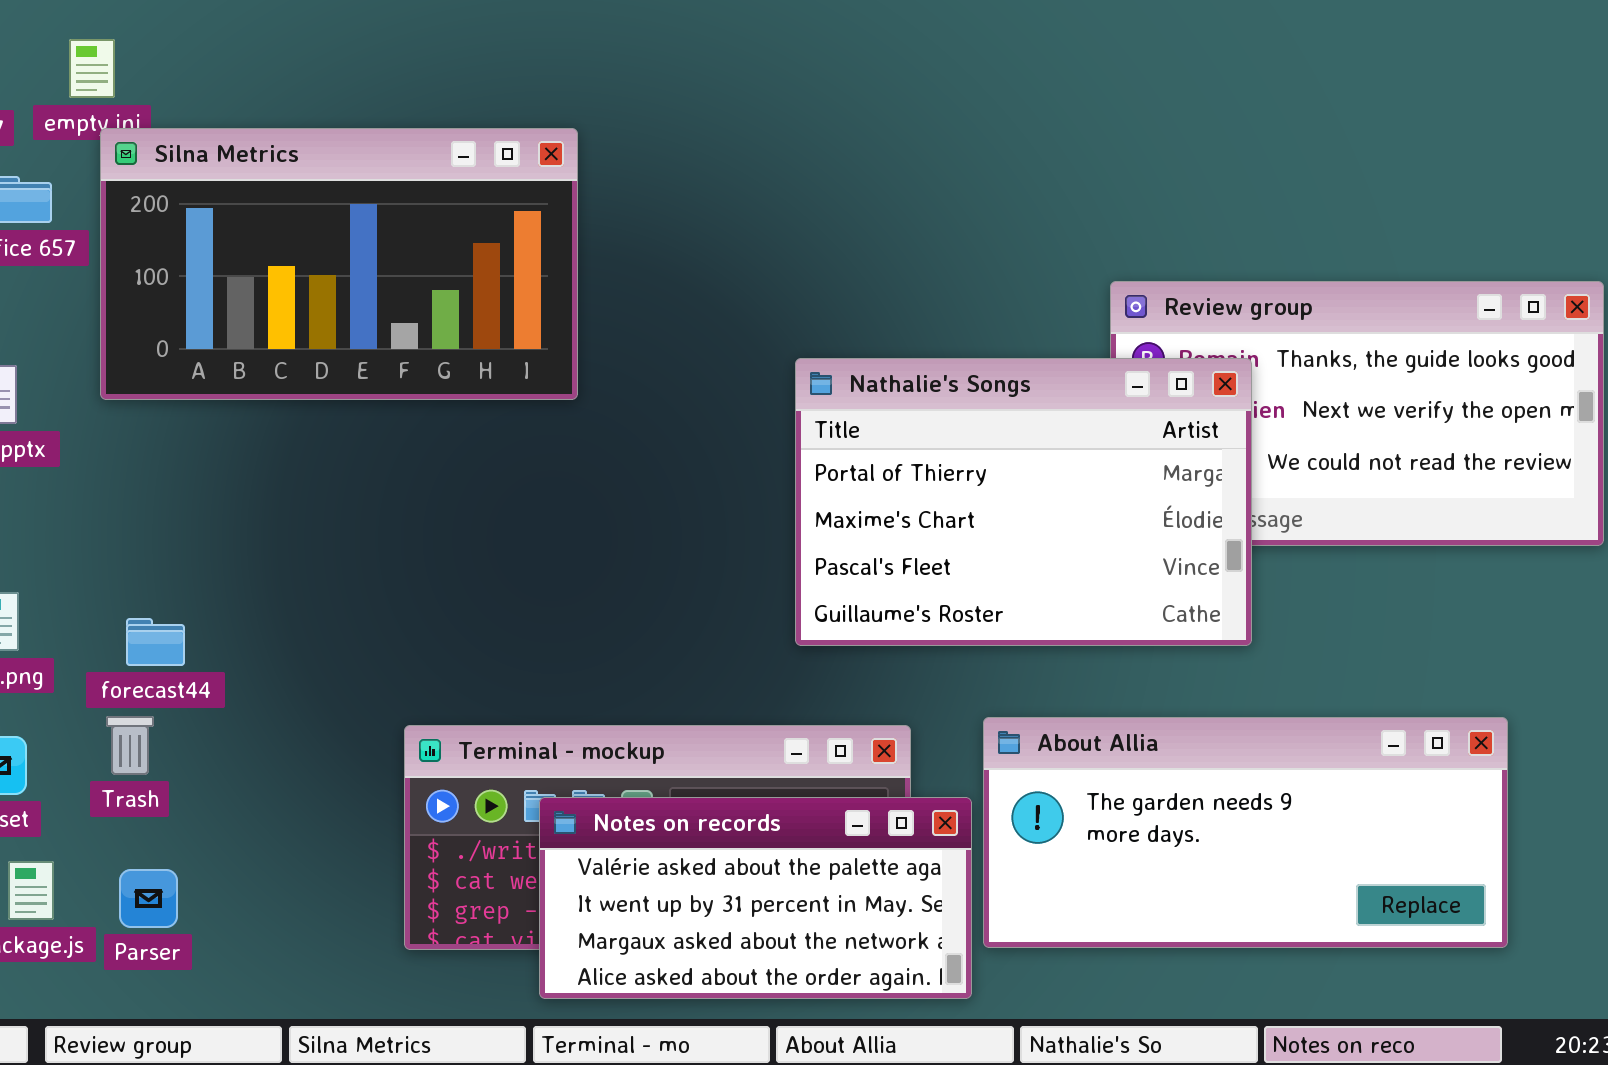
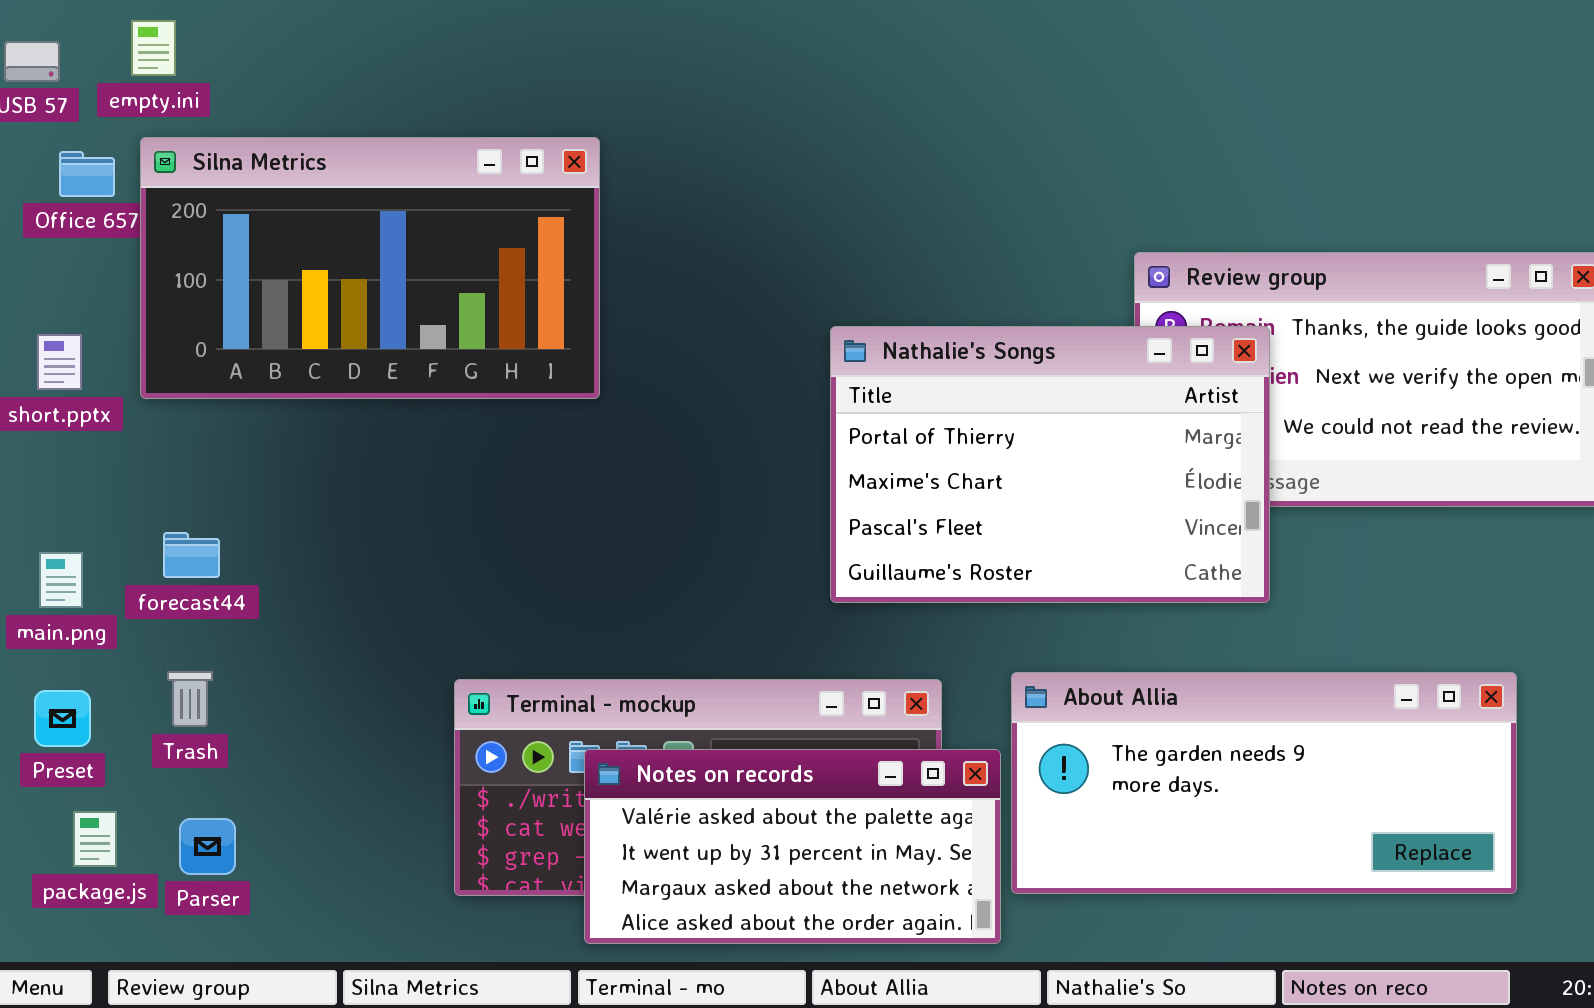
Silna Metrics: [100,128,578,400] -> [140,137,600,399], moved
forecast44: [126,618,185,666] -> [163,532,220,578], moved

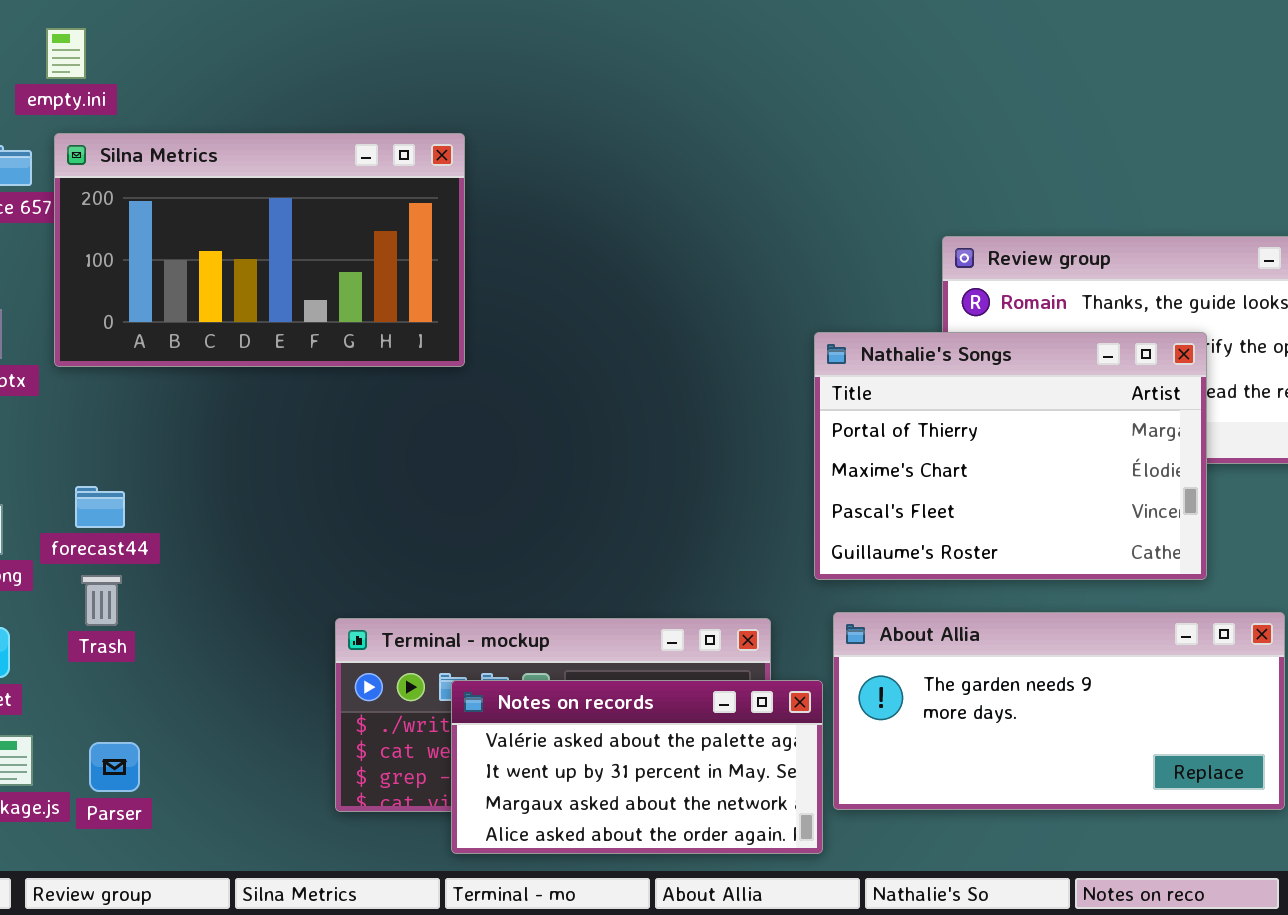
Nathalie's Songs: [830,326,1270,603] -> [814,332,1207,580], moved
Trash: [167,671,213,727] -> [81,575,122,626], moved

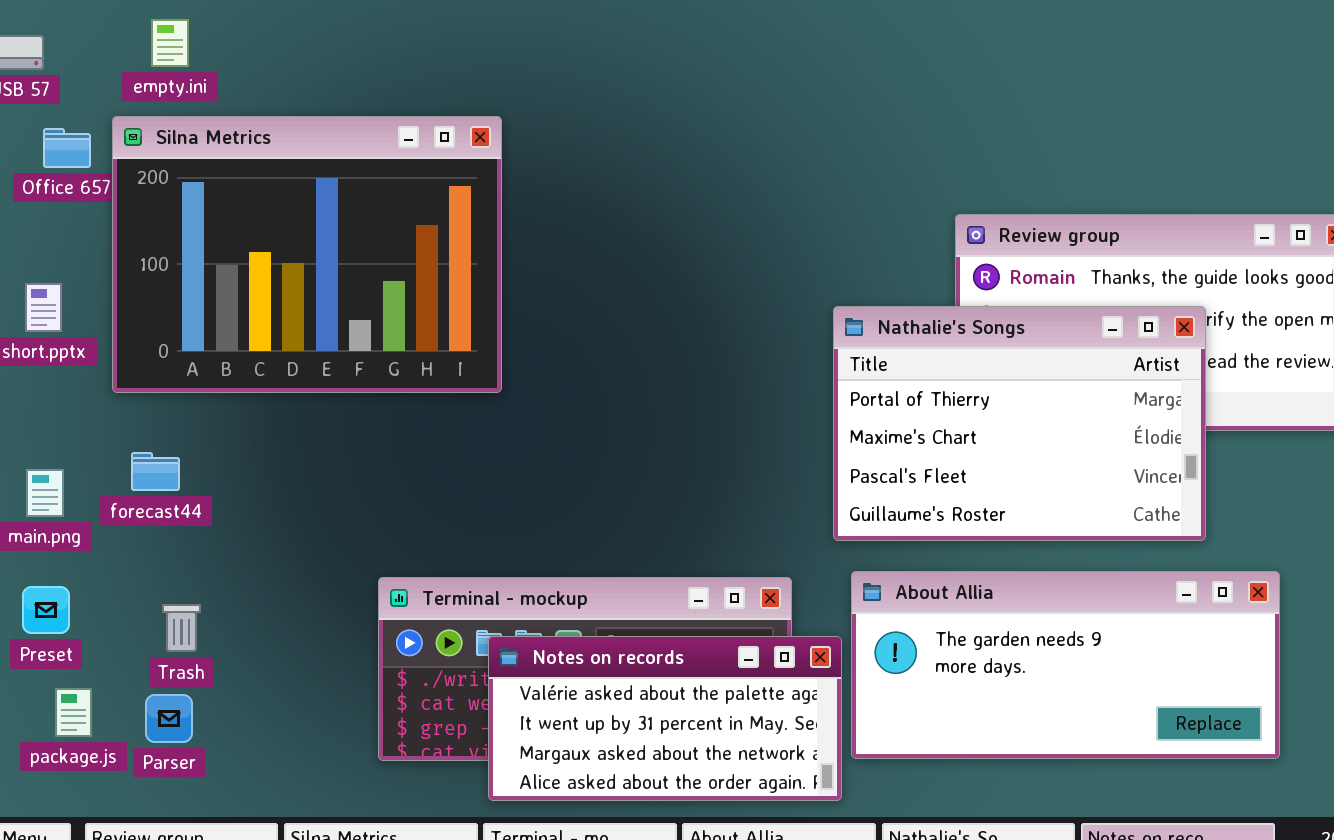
empty.ini: [46,28,86,79] -> [151,19,189,67], moved
Silna Metrics: [54,133,465,367] -> [112,116,502,393], resized
Trash: [81,575,122,626] -> [162,604,201,652], moved

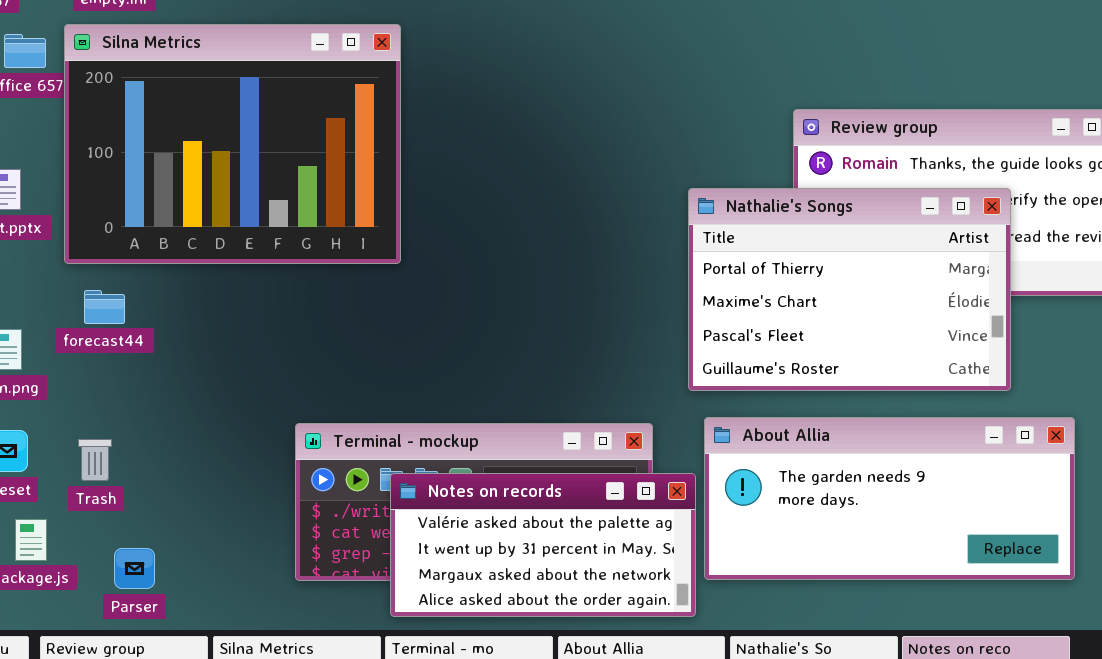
forecast44: [131,452,180,491] -> [84,290,125,324], moved
Trash: [162,604,201,652] -> [78,439,112,481], moved
Parser: [145,694,193,743] -> [114,548,155,589], moved

